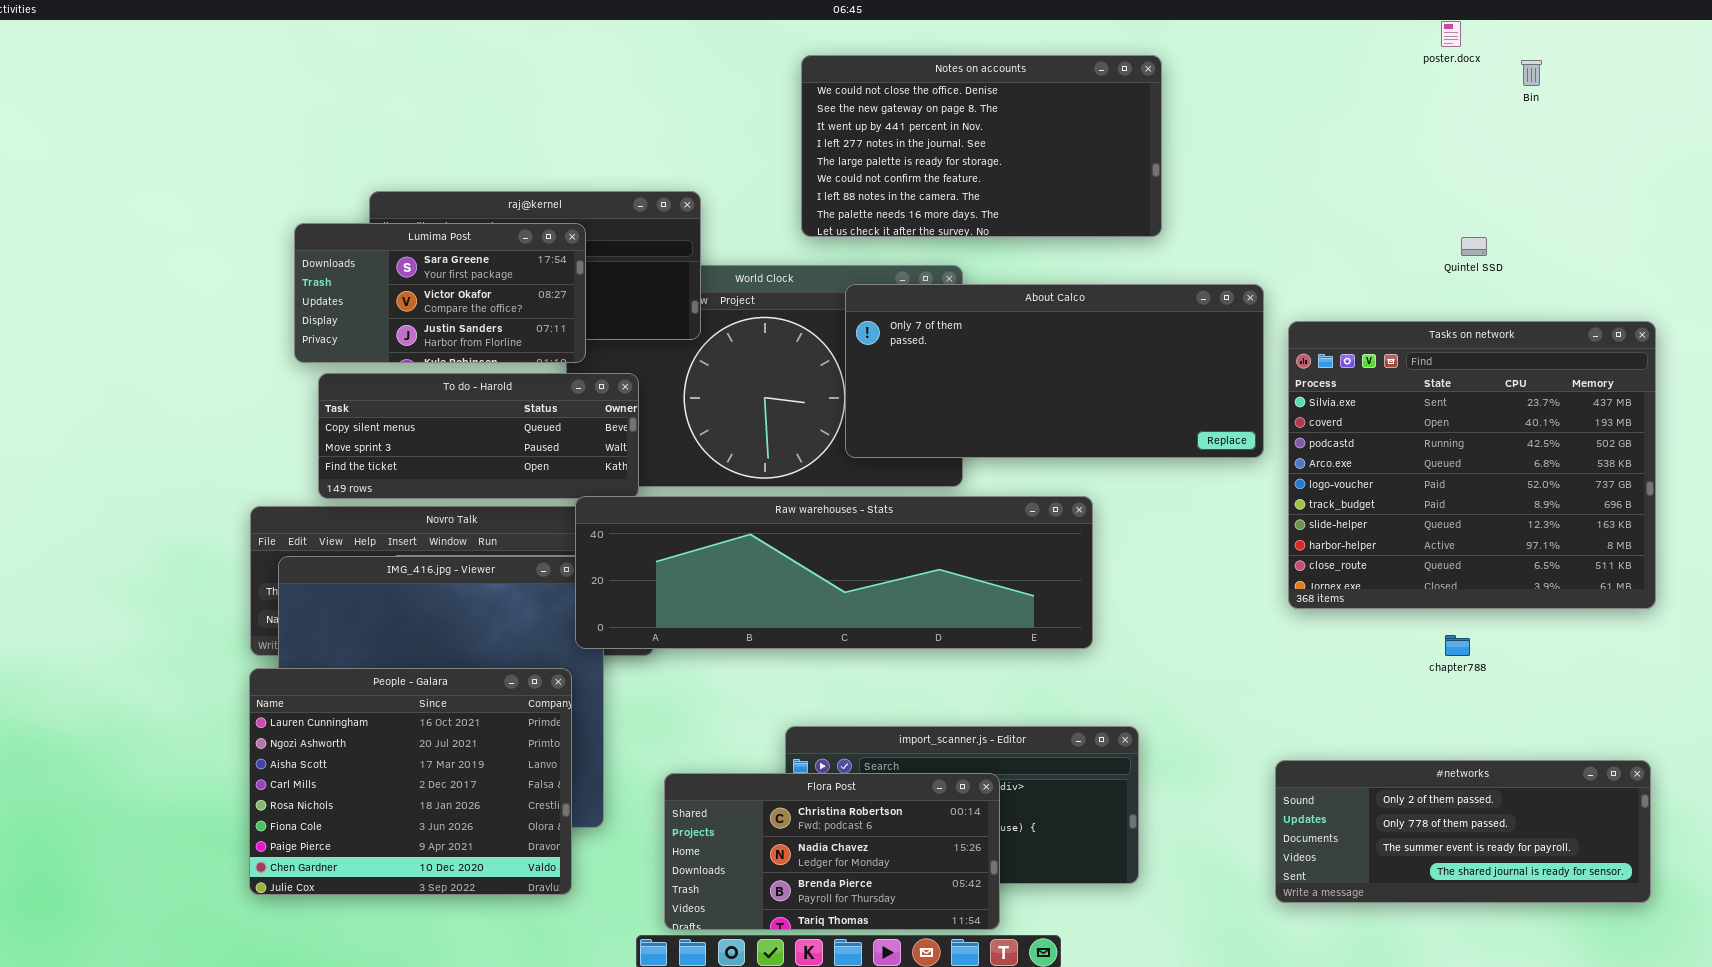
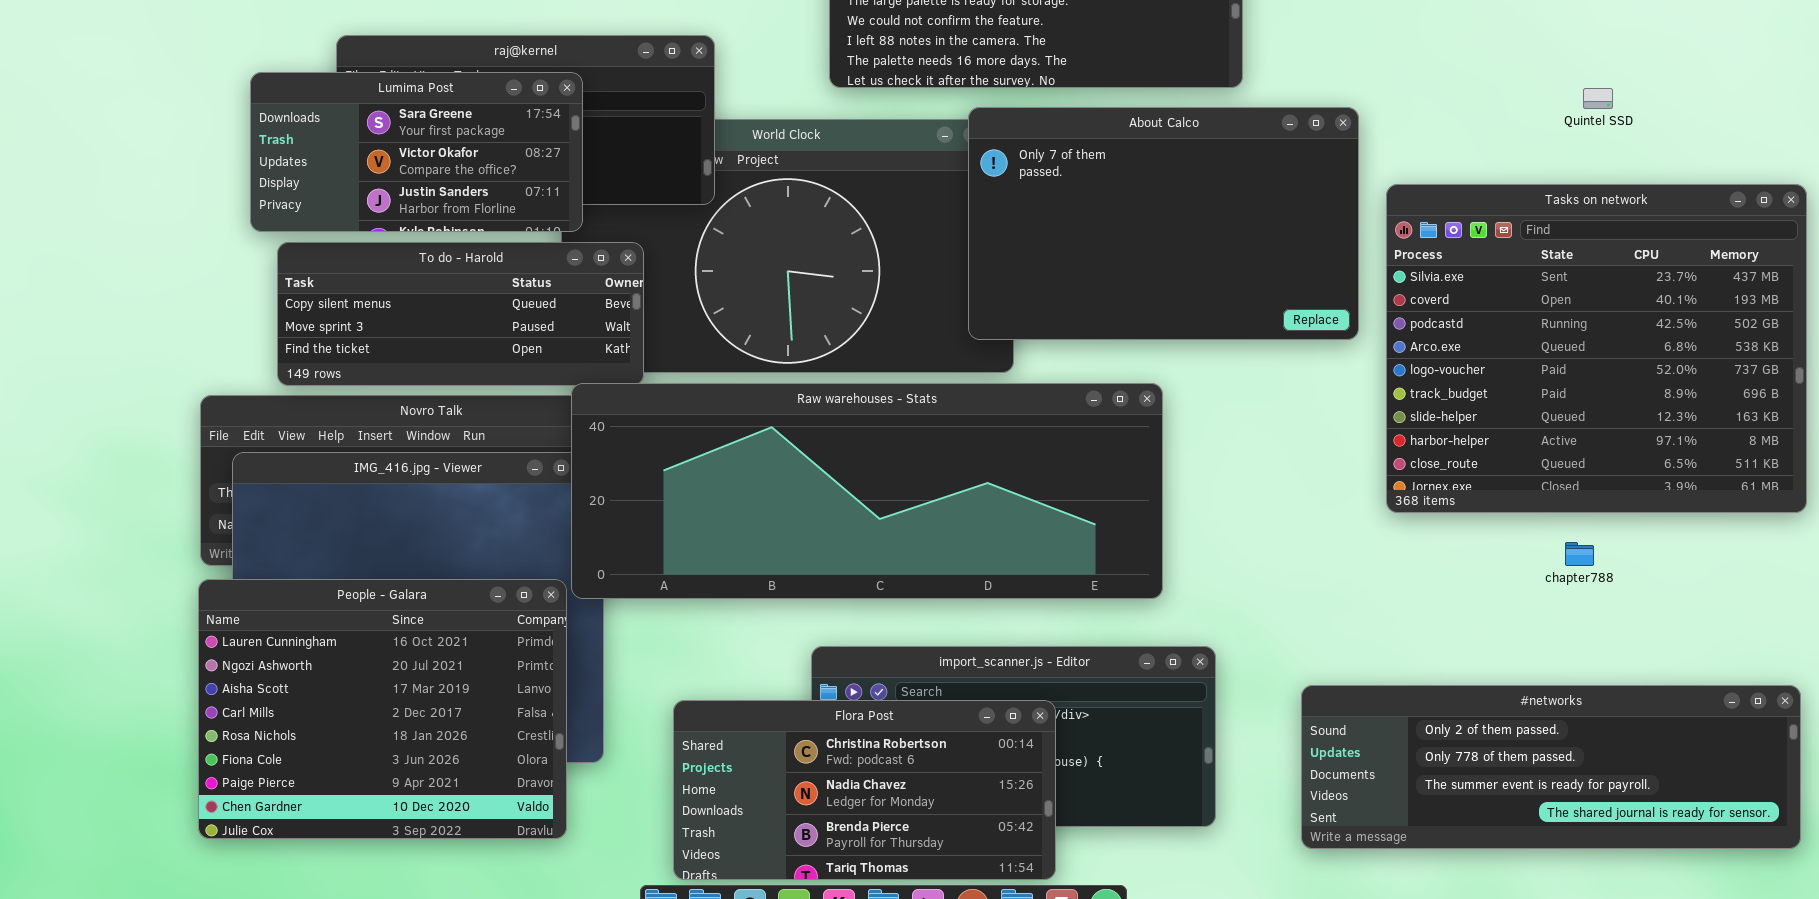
About Calco: [845,284,1264,458] -> [968,107,1359,340], resized
Raw warehouses - Stats: [575,496,1093,649] -> [571,383,1163,599], resized
#networks: [1275,760,1651,903] -> [1301,685,1801,849], resized

